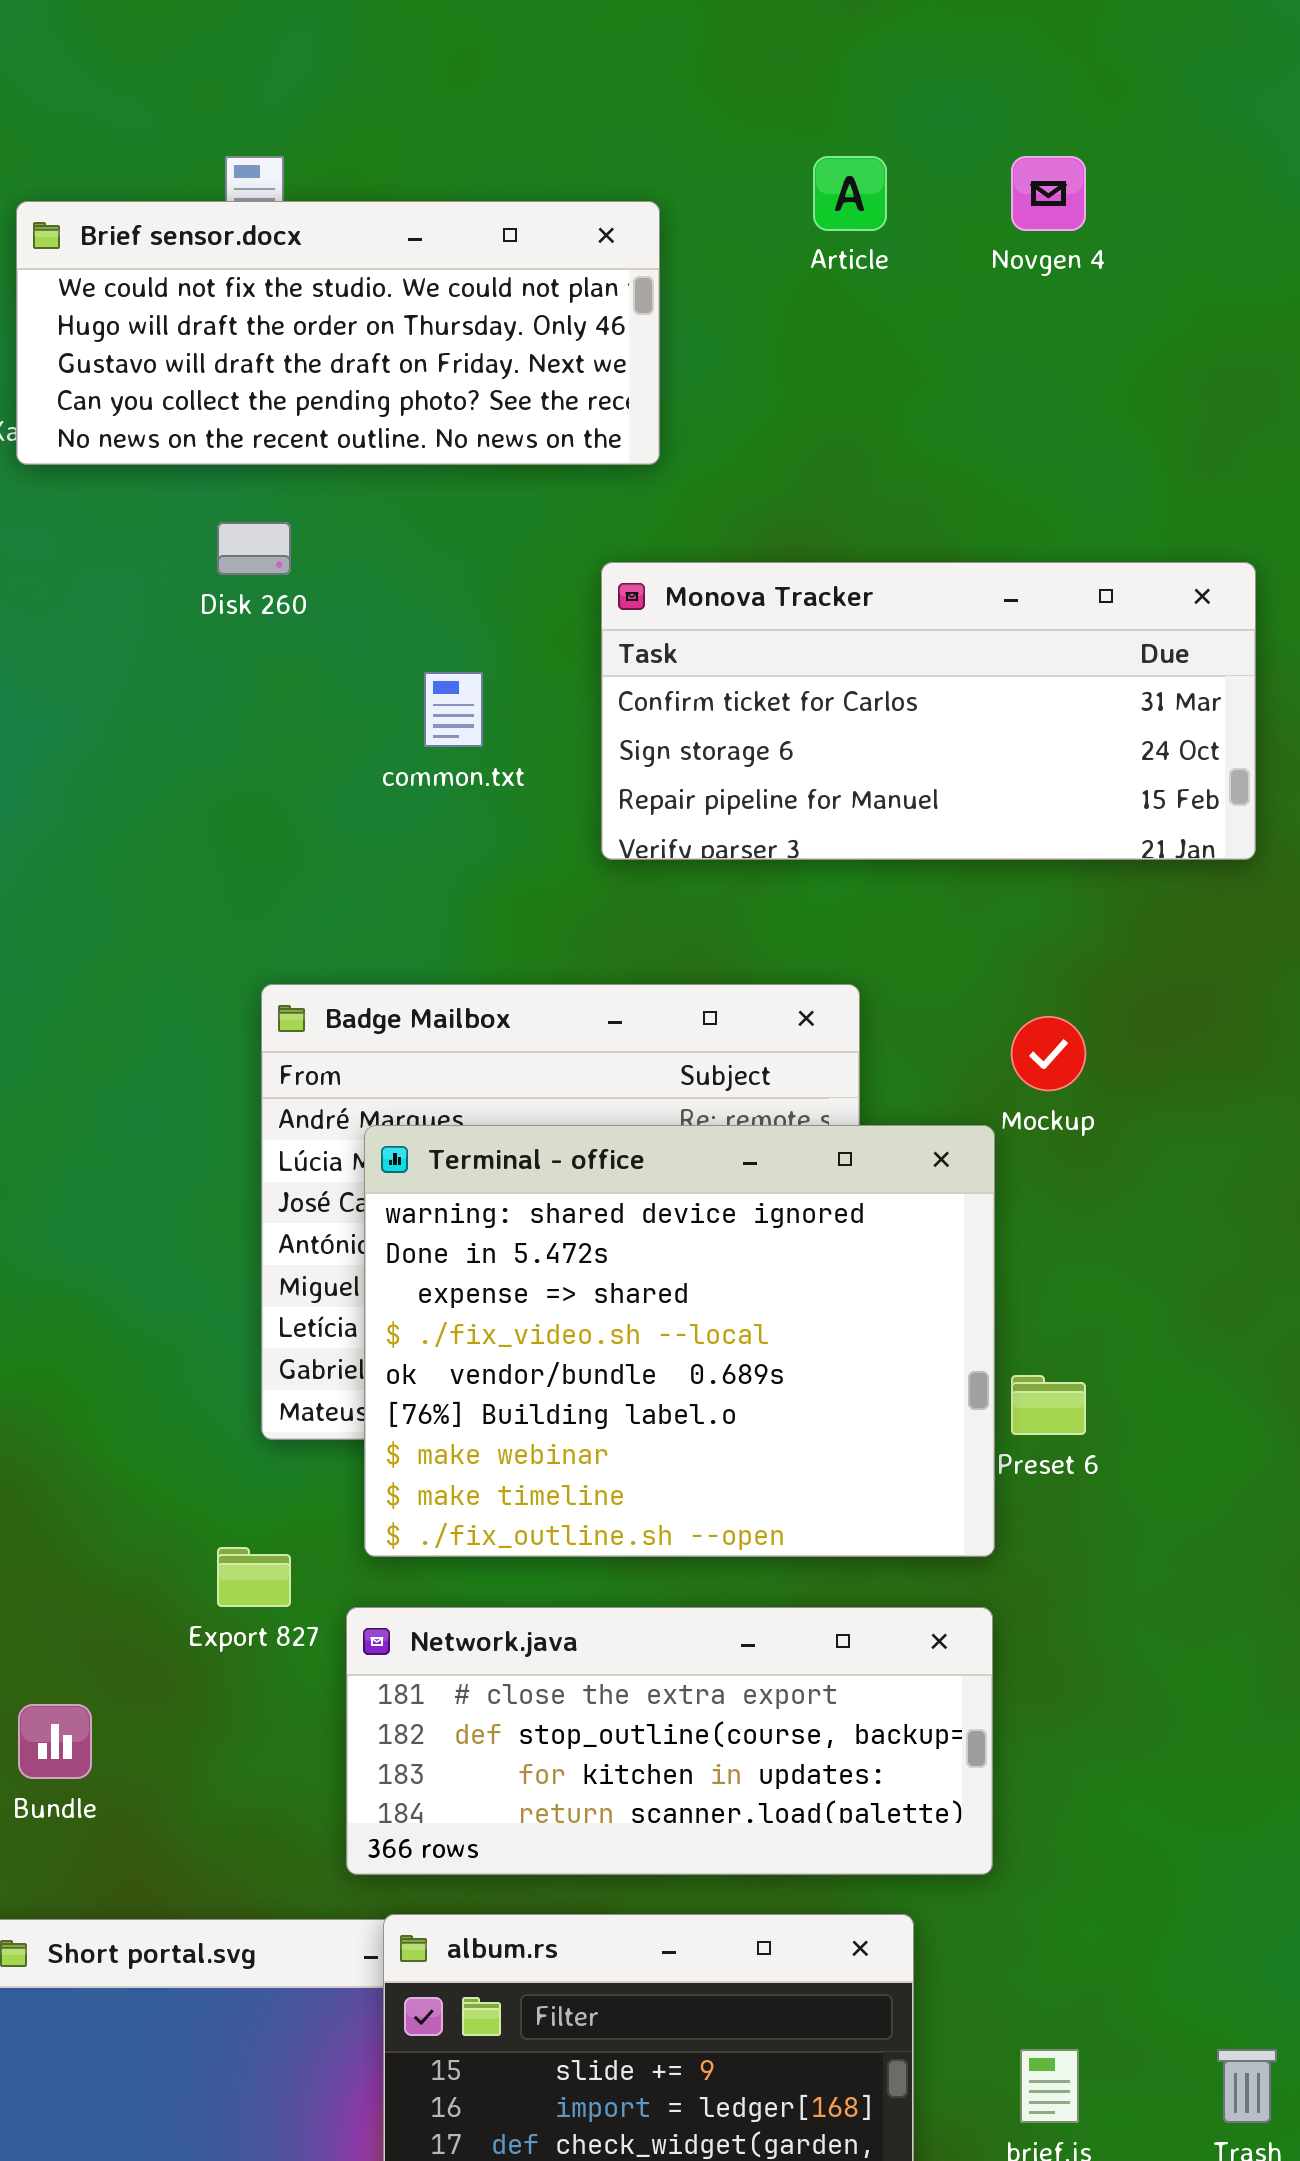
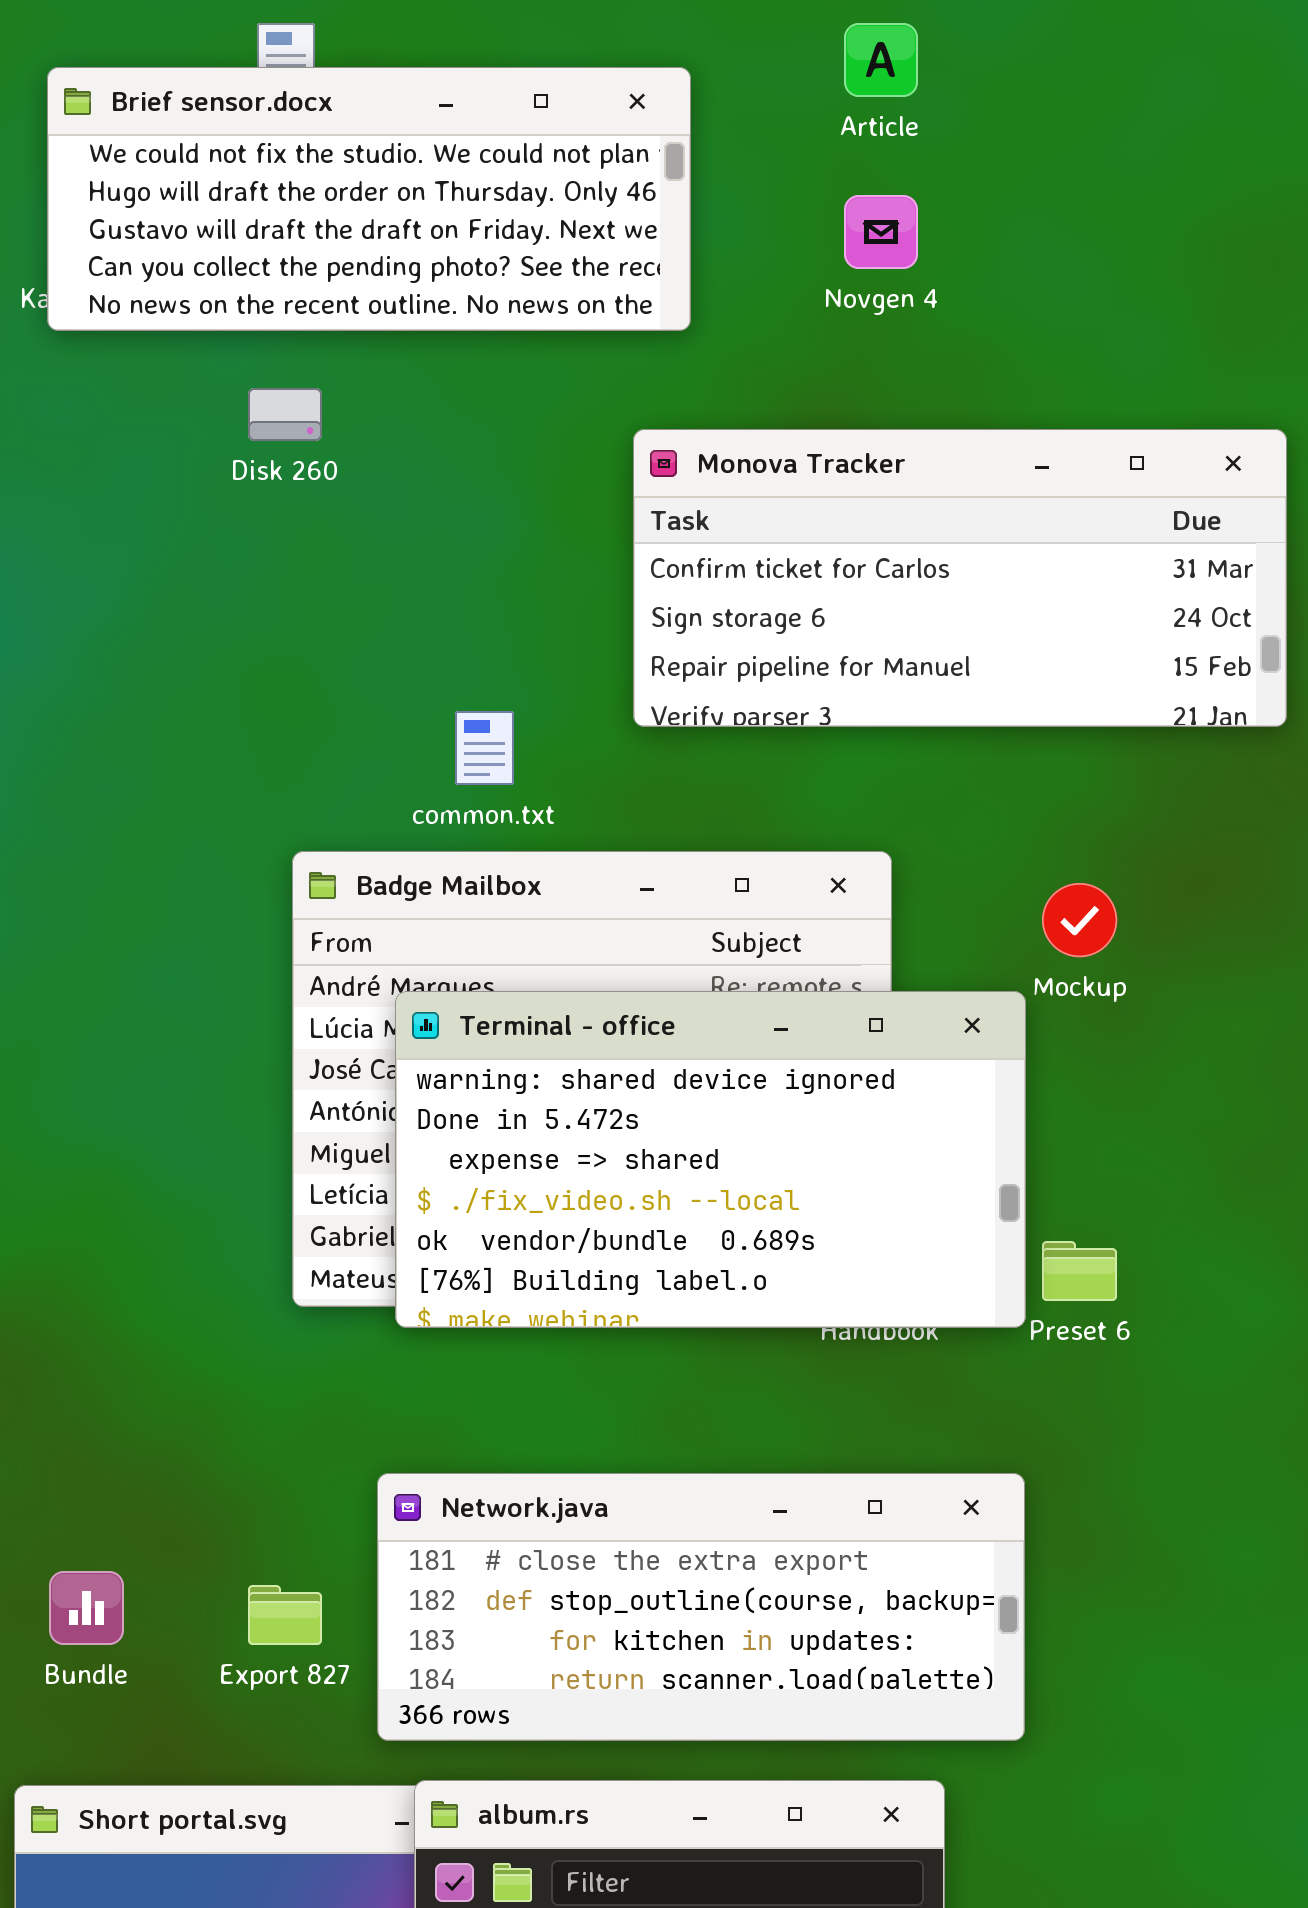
Novgen 4: [1011,156,1086,231] -> [844,195,918,269], moved
common.txt: [424,672,483,747] -> [455,711,514,785], moved
Terminal - office: [364,1125,995,1557] -> [395,991,1026,1328], resized
Export 827: [217,1547,291,1607] -> [248,1585,322,1645], moved

